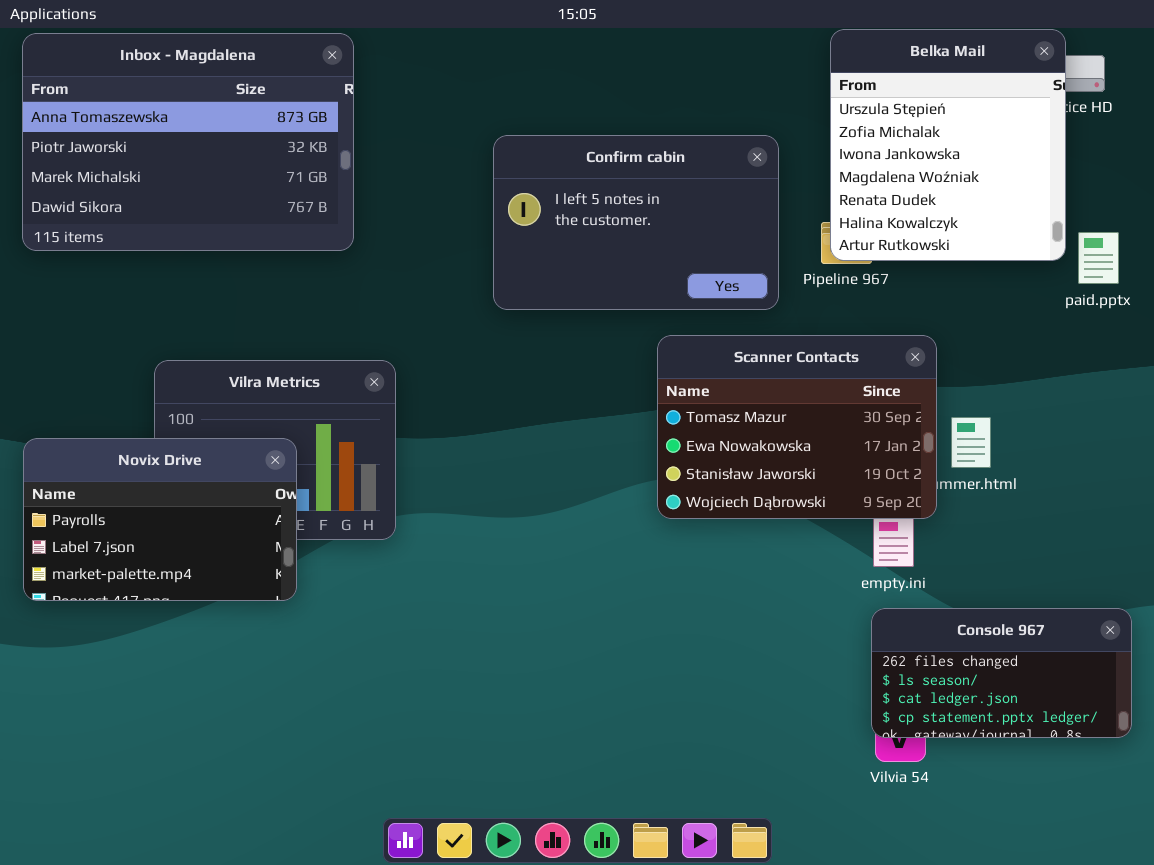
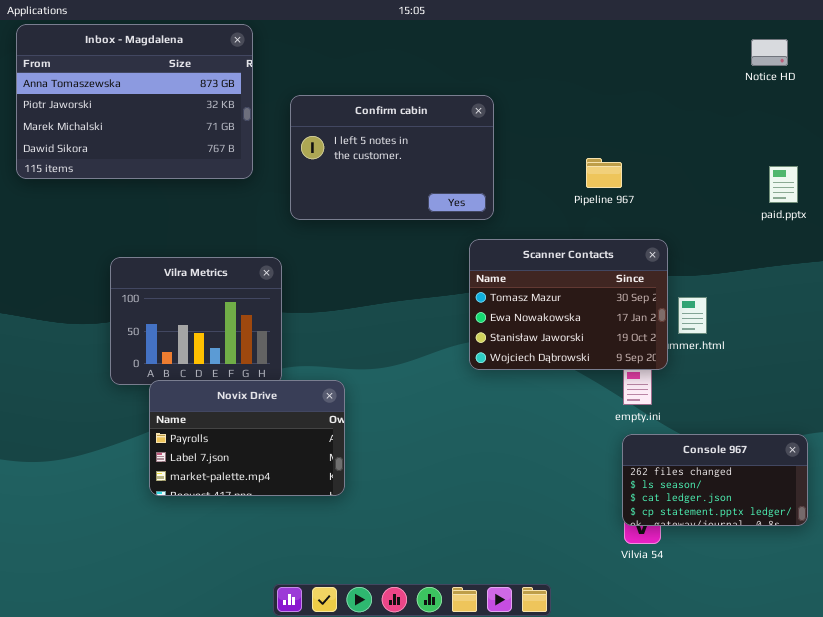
Belka Mail: [830,29,1066,261] -> none, closed
Confirm cabin: [493,135,779,310] -> [290,95,494,220], moved
Novix Drive: [23,438,297,601] -> [149,380,345,496], moved

